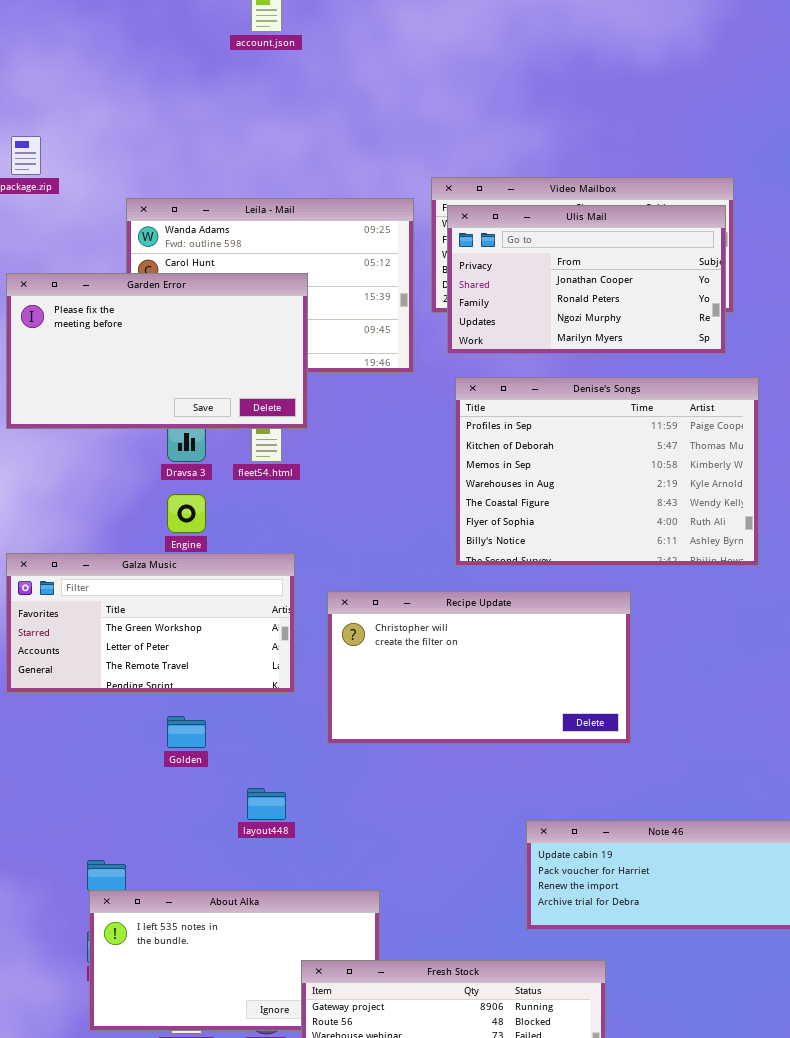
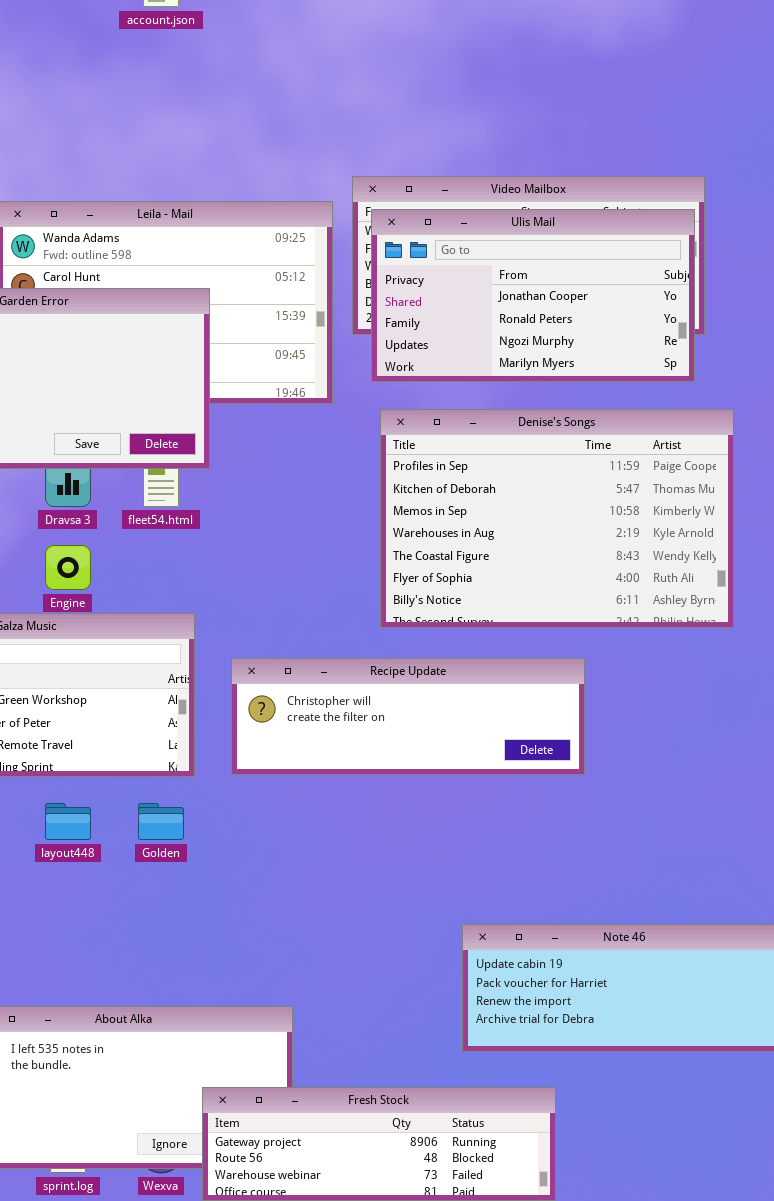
Recipe Update: [327,591,631,744] -> [231,658,585,775], resized
Golden: [167,716,206,748] -> [138,803,184,840], moved
layout448: [247,788,286,820] -> [45,803,91,840], moved

